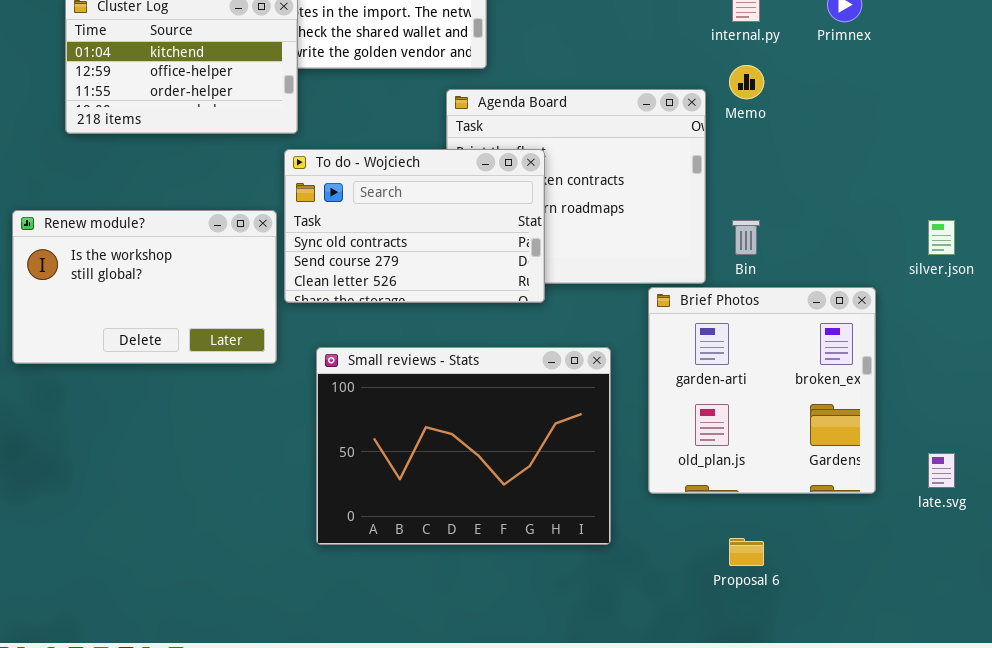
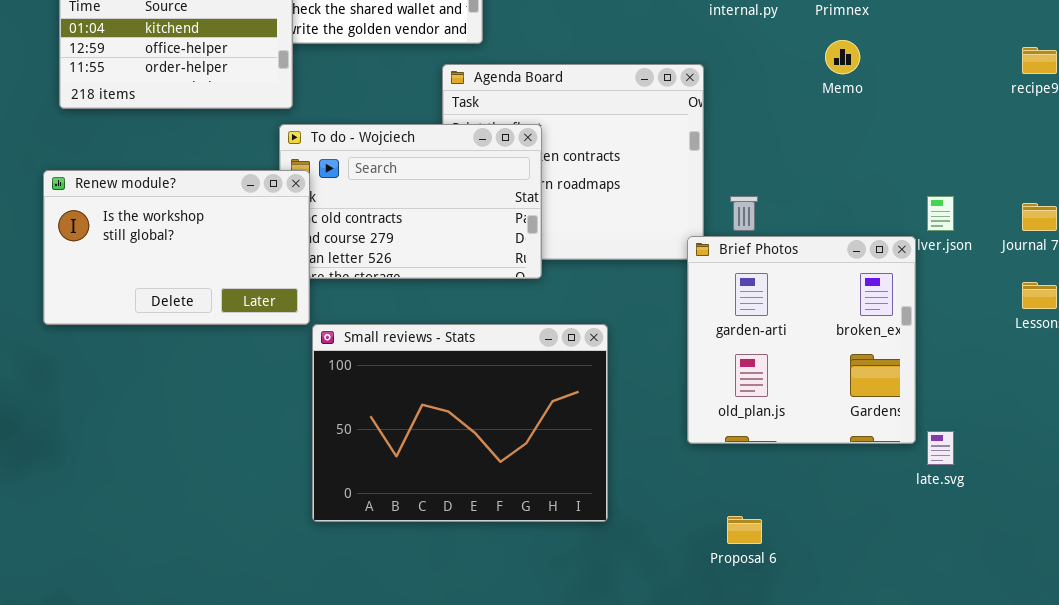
Memo: [729,65,764,99] -> [825,40,860,74], moved
Renew module?: [12,210,277,364] -> [43,170,310,325], moved
Brief Photos: [648,287,876,494] -> [687,236,916,444], moved

